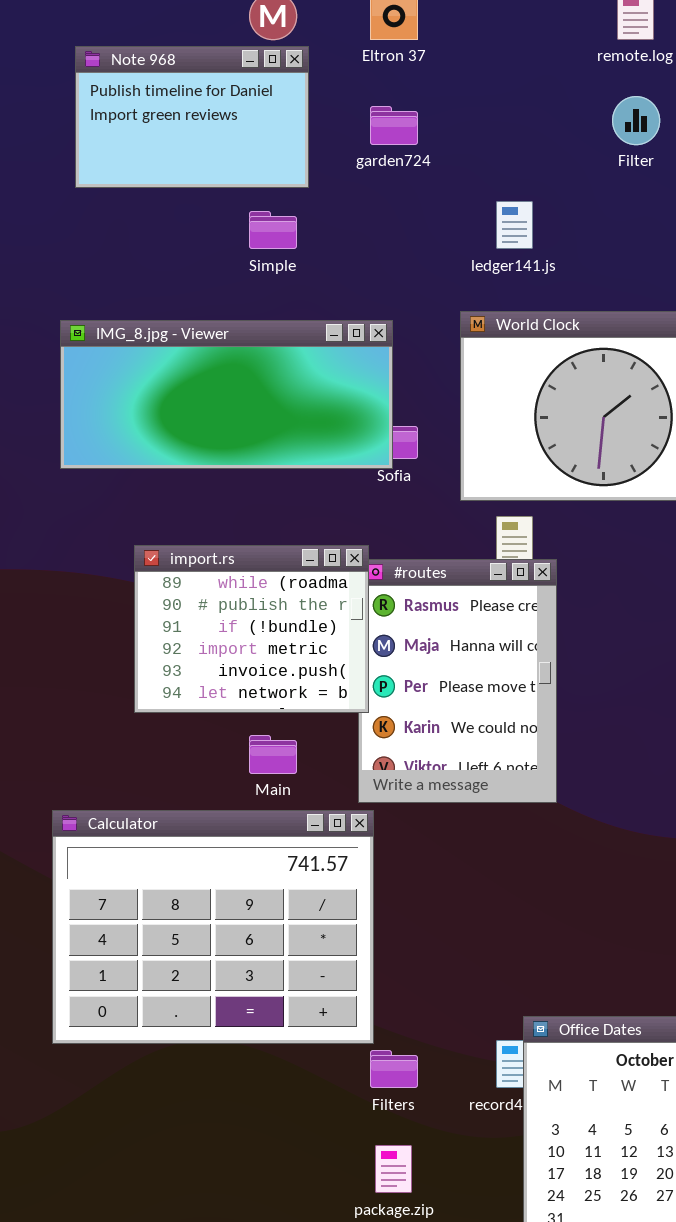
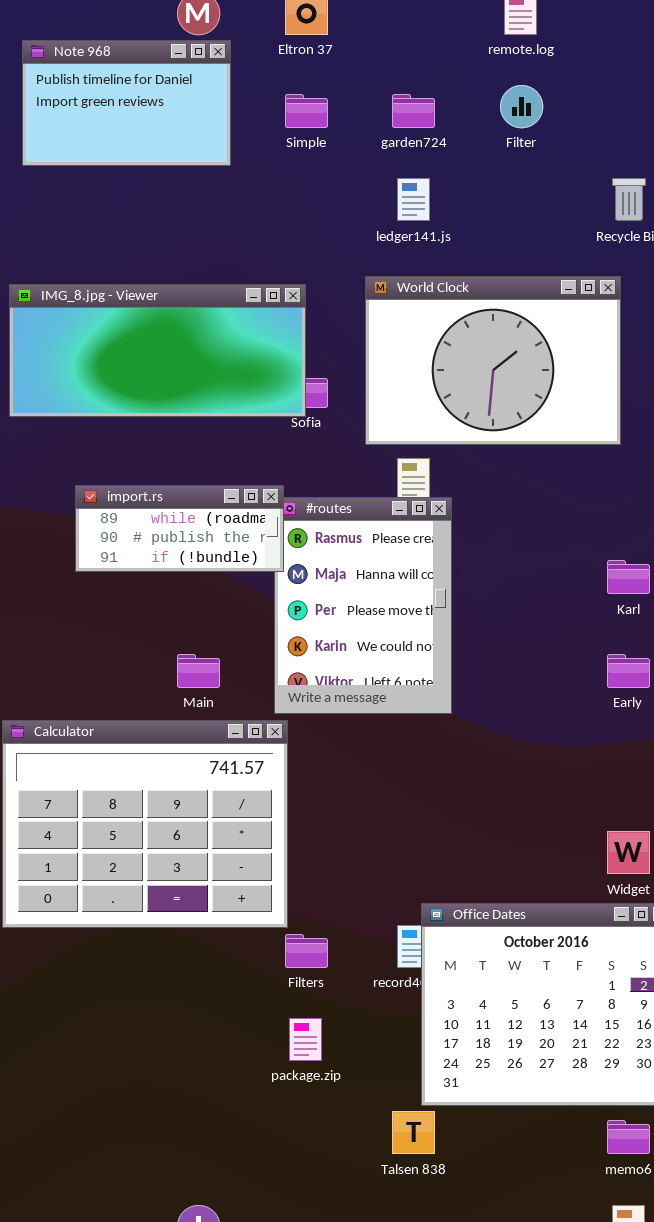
garden724: [370,106,418,145] -> [392,94,435,128], moved
Simple: [249,211,297,249] -> [285,94,328,128], moved
import.rs: [134,545,369,713] -> [75,485,284,572], resized

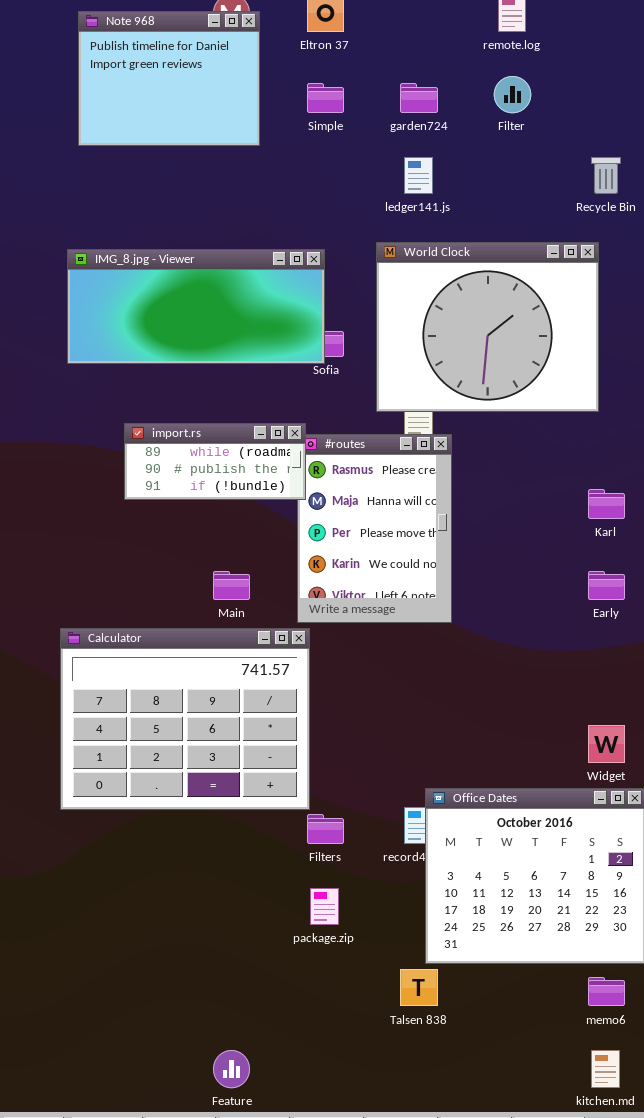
Note 968: [22,40,231,166] -> [78,11,260,146], resized
World Clock: [365,276,621,445] -> [376,242,599,412], resized

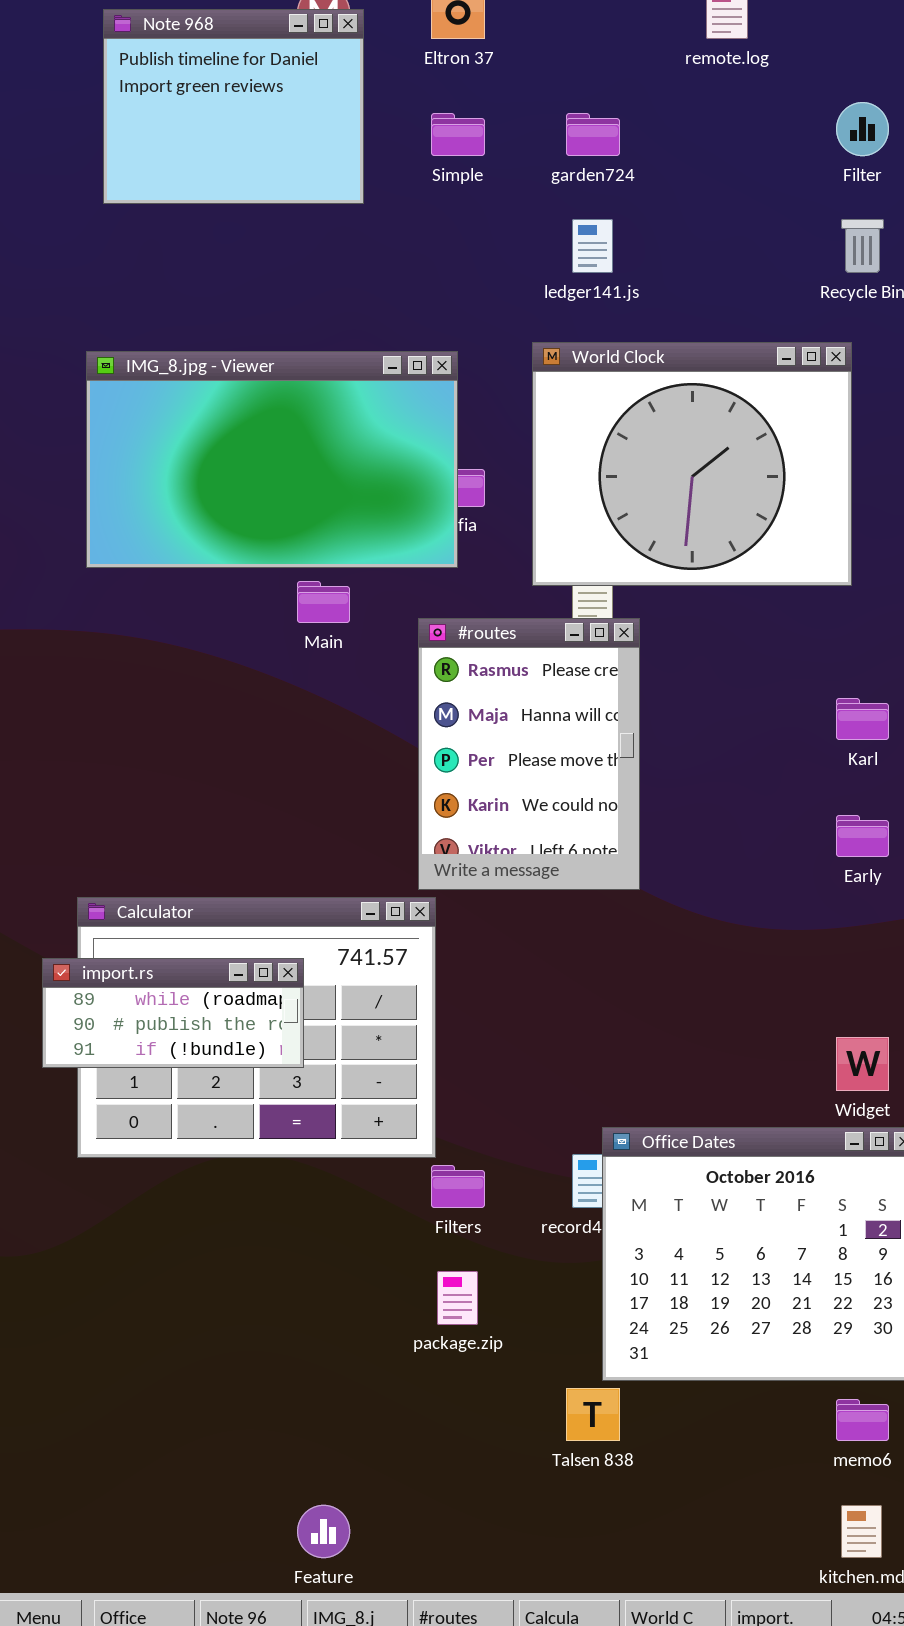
Filter: [494,76,531,113] -> [836,102,889,156], moved
IMG_8.jpg - Viewer: [67,249,325,364] -> [86,351,458,568], resized
import.rs: [124,423,306,500] -> [42,958,304,1068], moved
Main: [213,571,250,600] -> [297,581,350,623], moved

